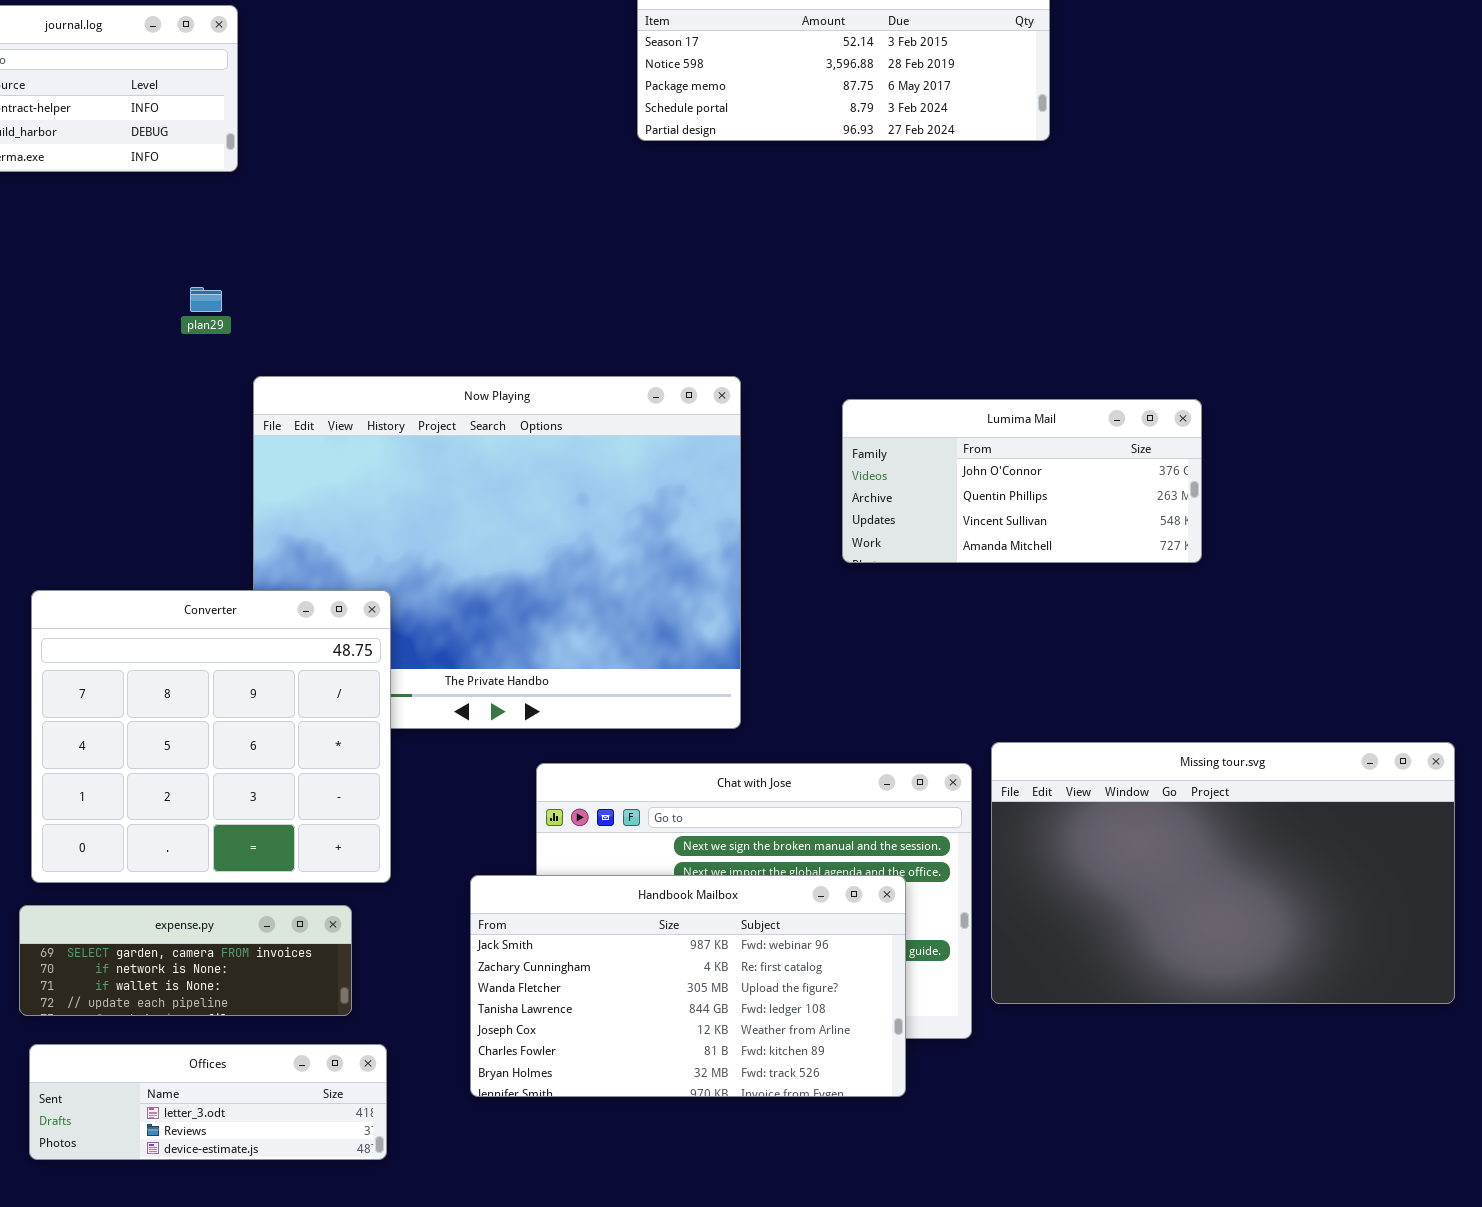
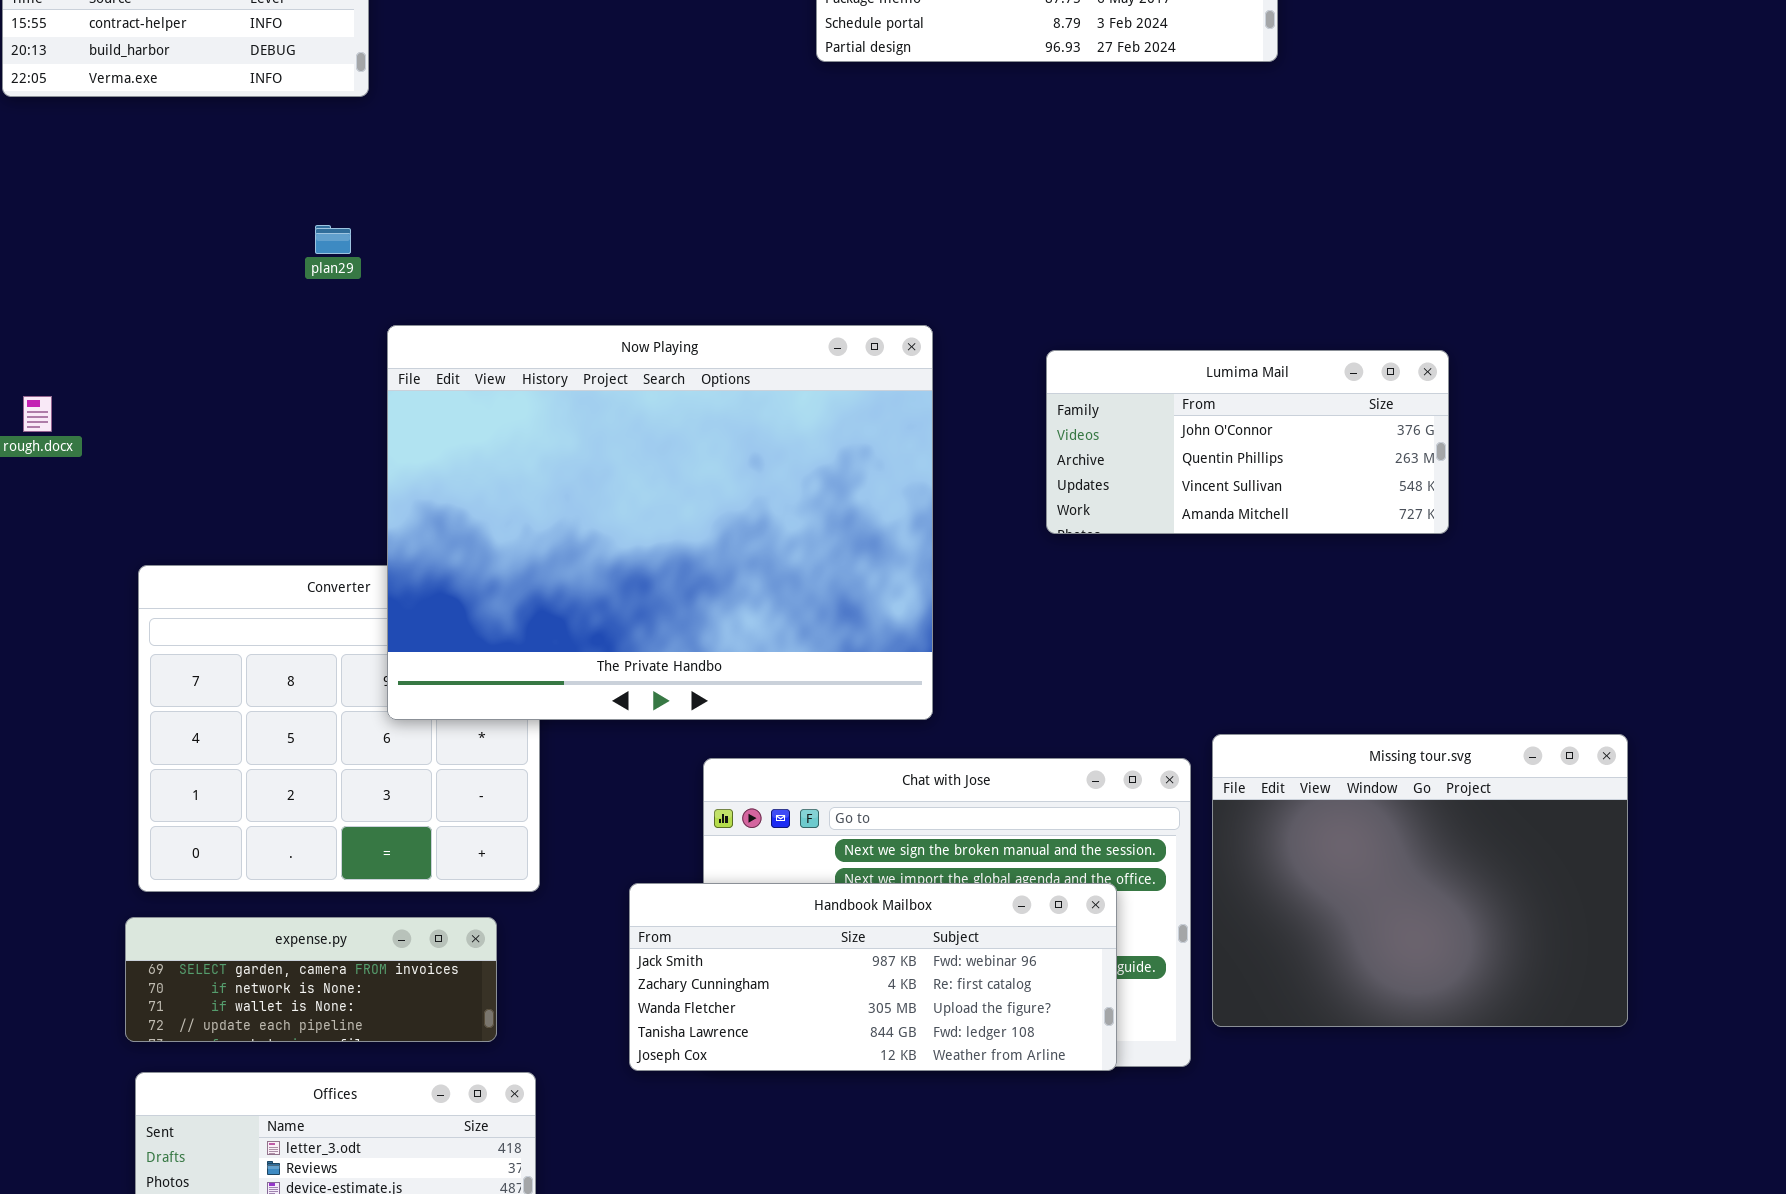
Now Playing: [253,376,741,729] -> [387,325,933,720], raised
Missing tour.svg: [991,742,1455,1004] -> [1212,734,1628,1027], resized
Handbook Mailbox: [470,875,906,1097] -> [629,883,1117,1071], resized

